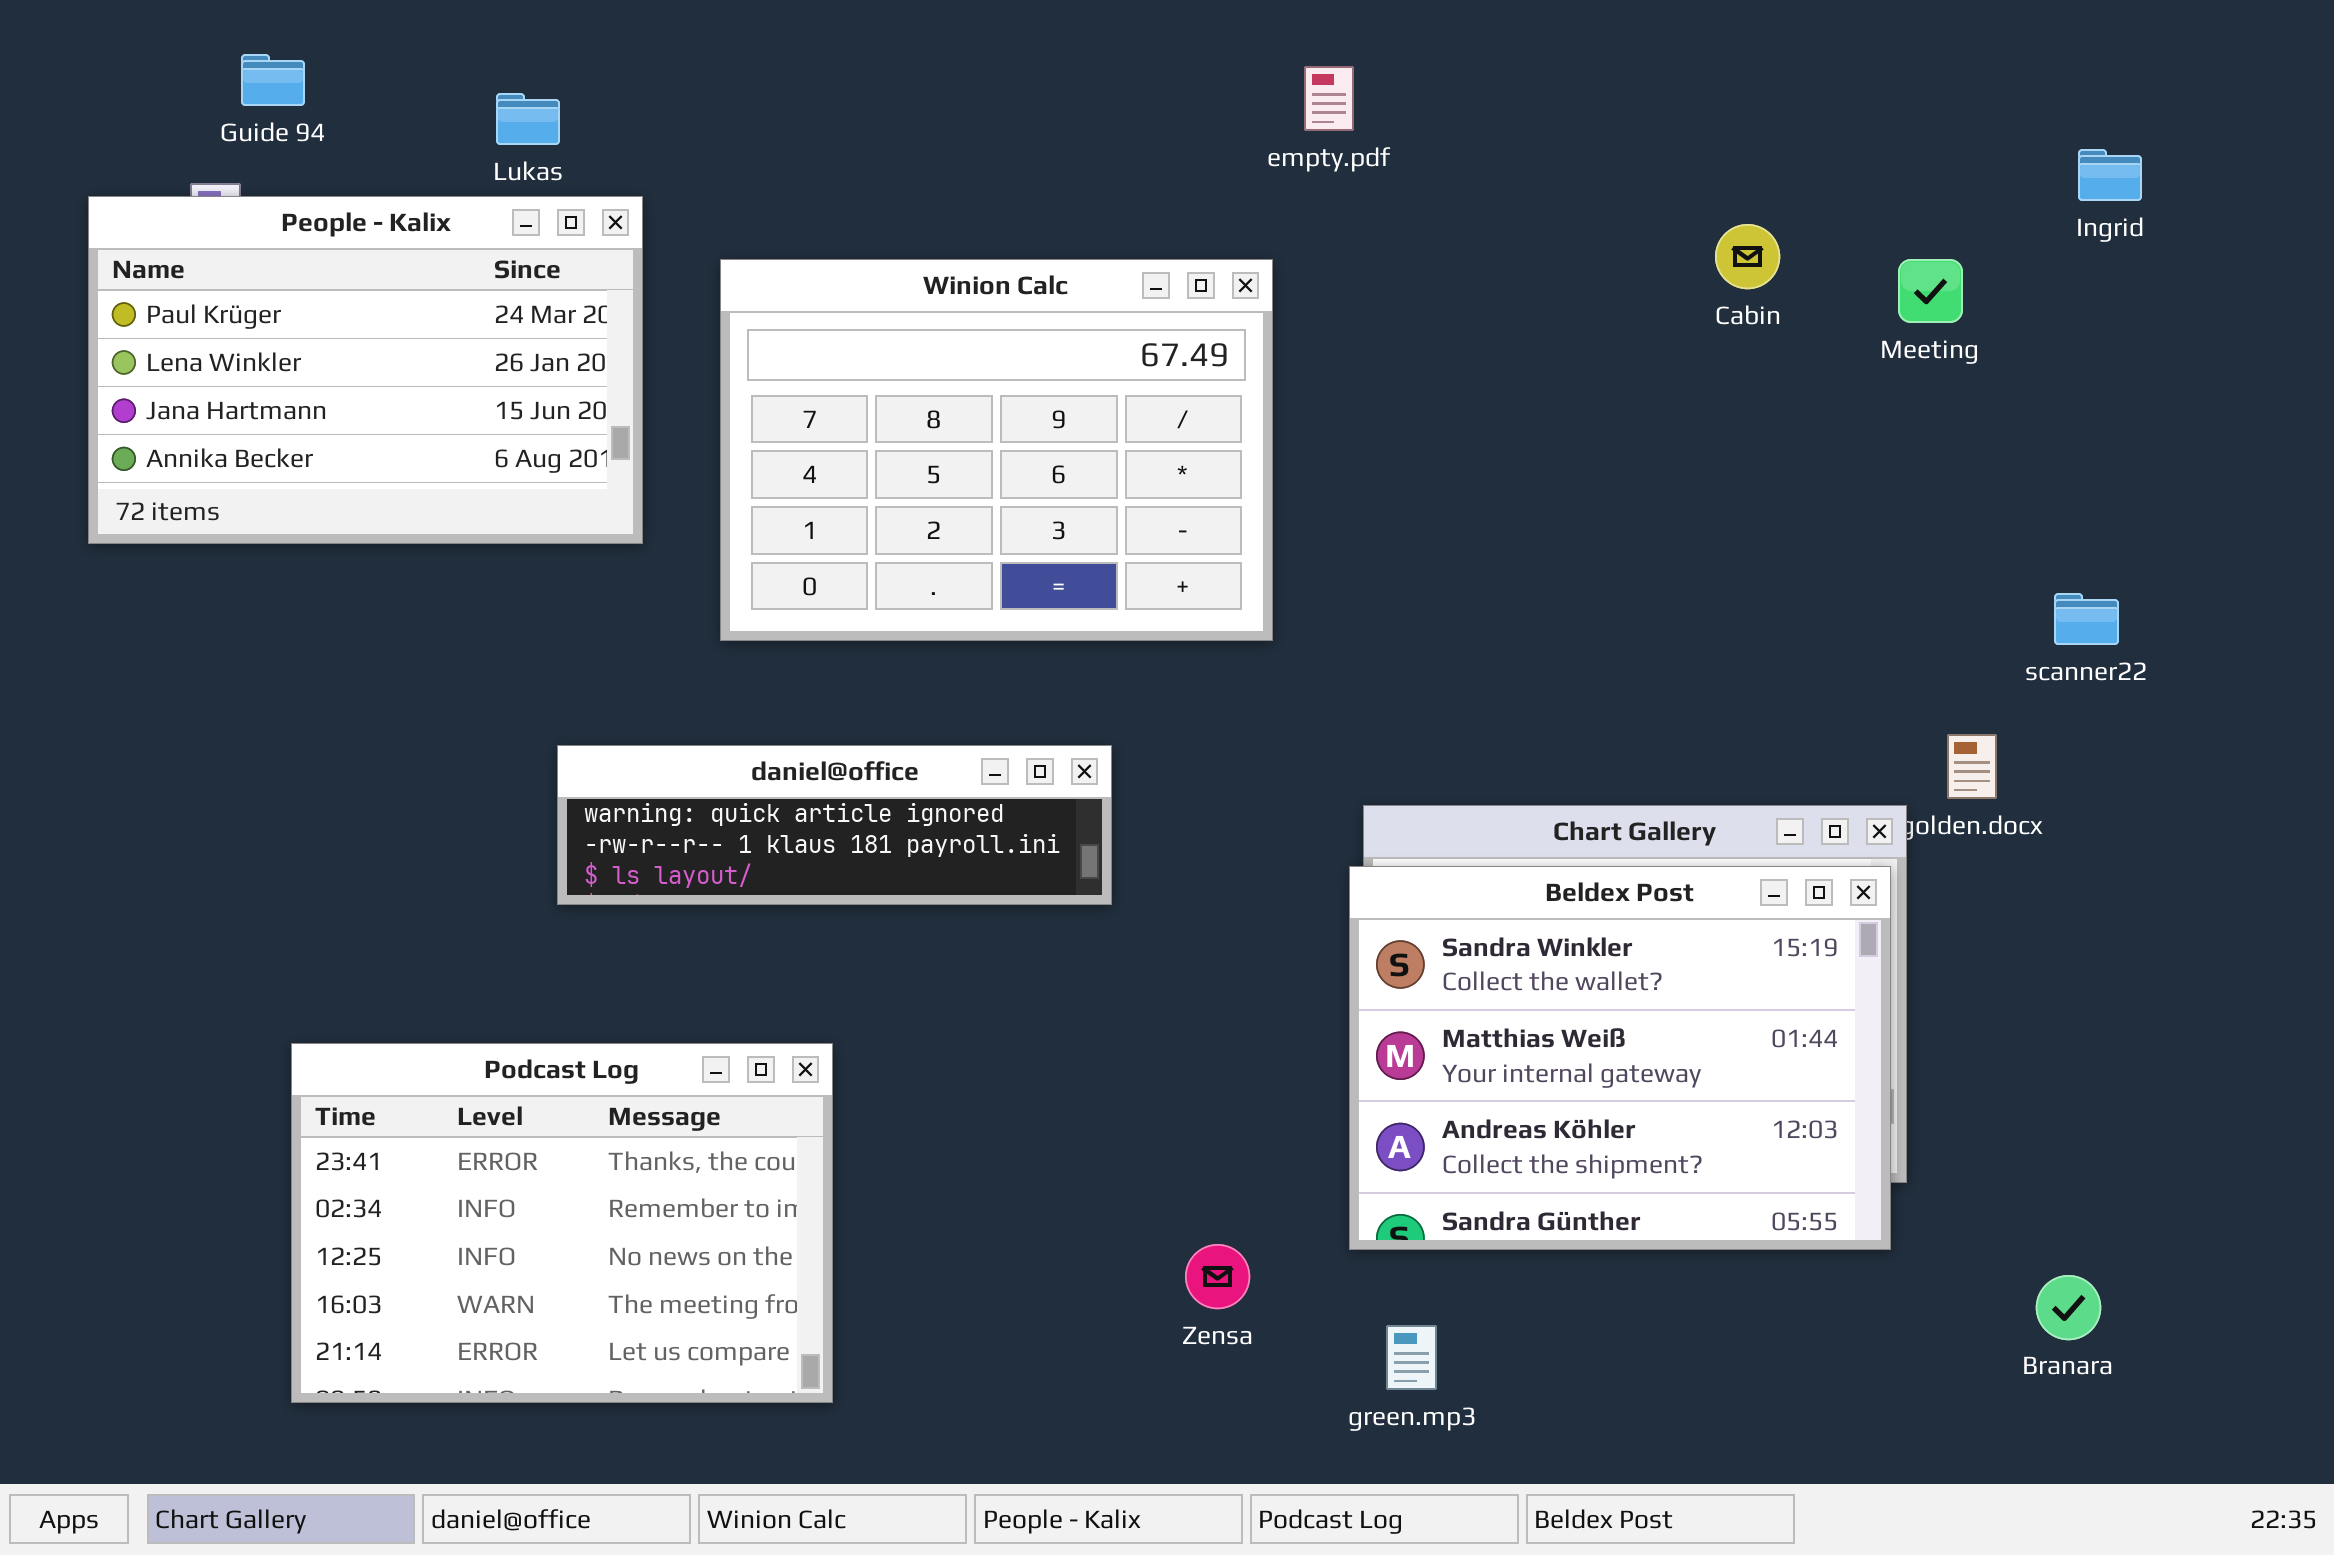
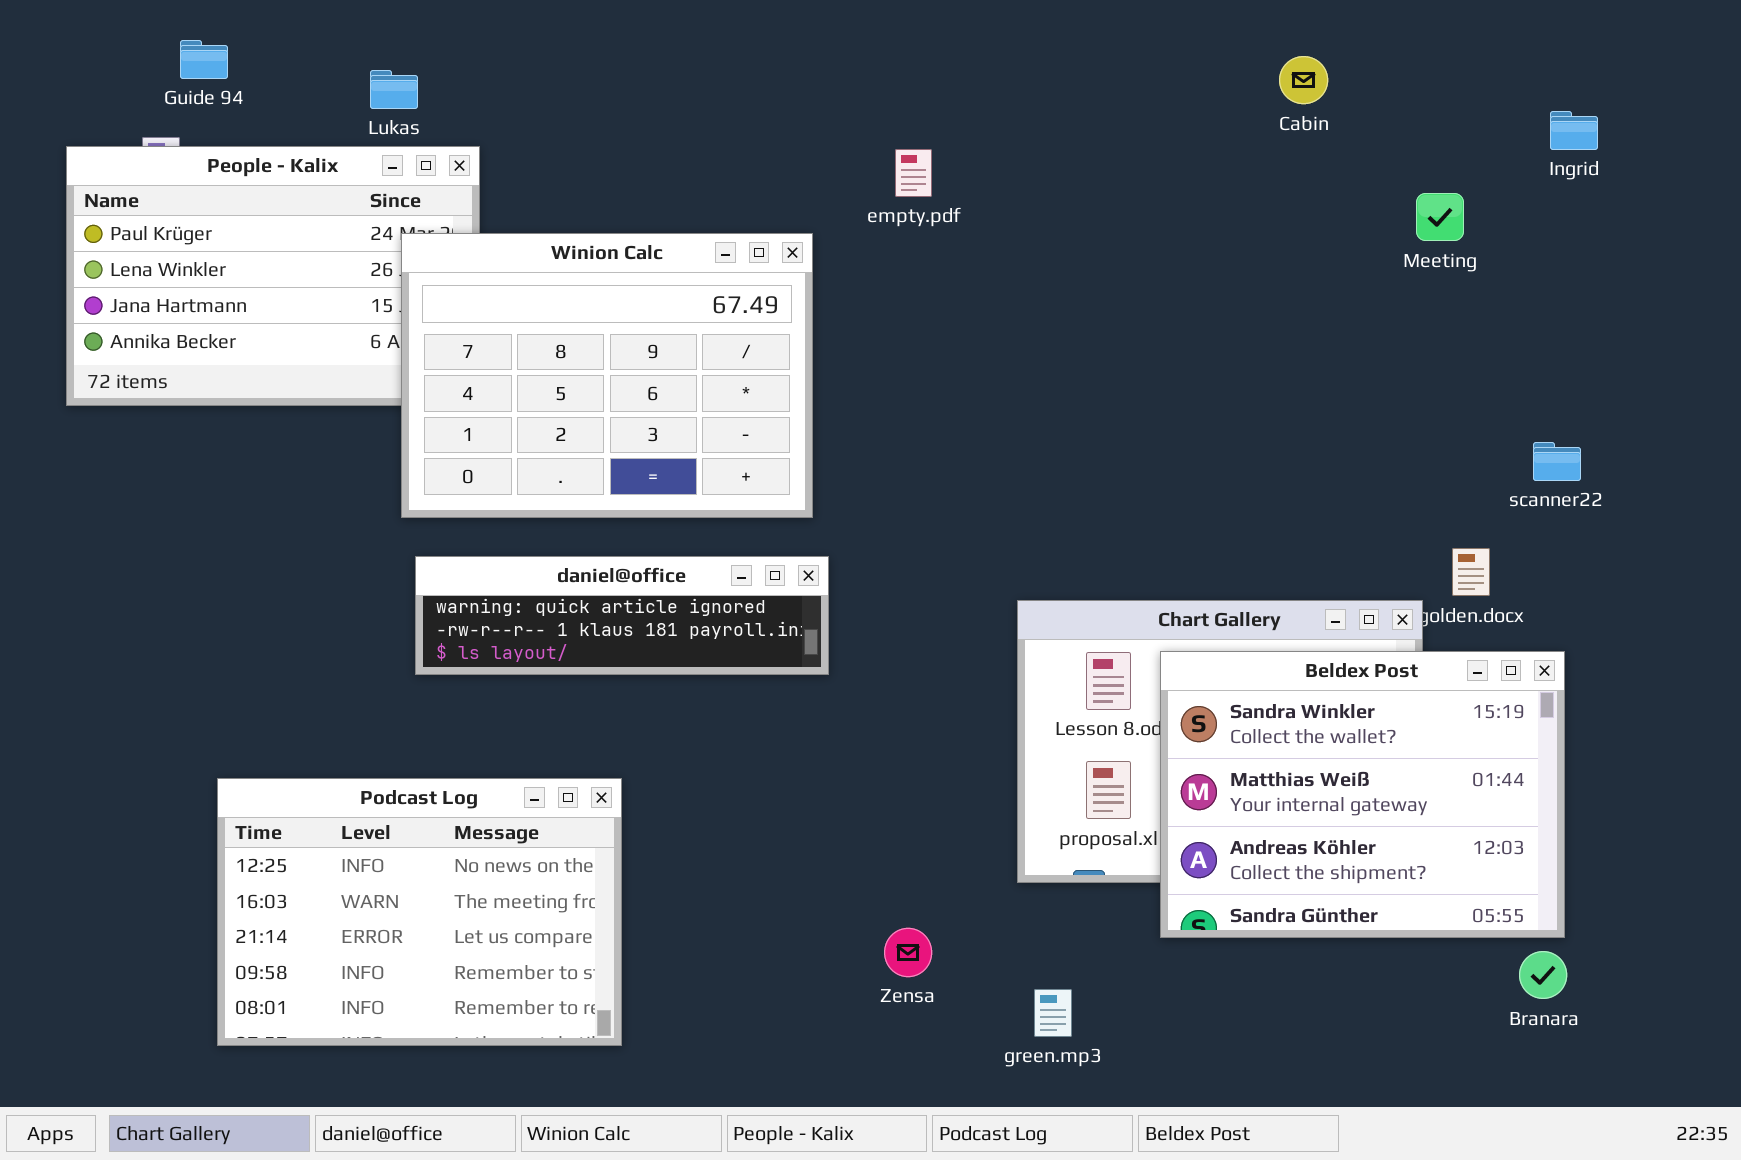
empty.pdf: [1304,66,1354,131] -> [895,149,932,197], moved
Cabin: [1715,224,1780,289] -> [1279,56,1328,104], moved
Winion Calc: [720,259,1273,641] -> [401,233,813,518], moved
Beldex Post: [1349,866,1891,1250] -> [1160,651,1565,938], moved
Podcast Log: [291,1043,833,1403] -> [217,778,622,1046], scrolled down 2 rows

